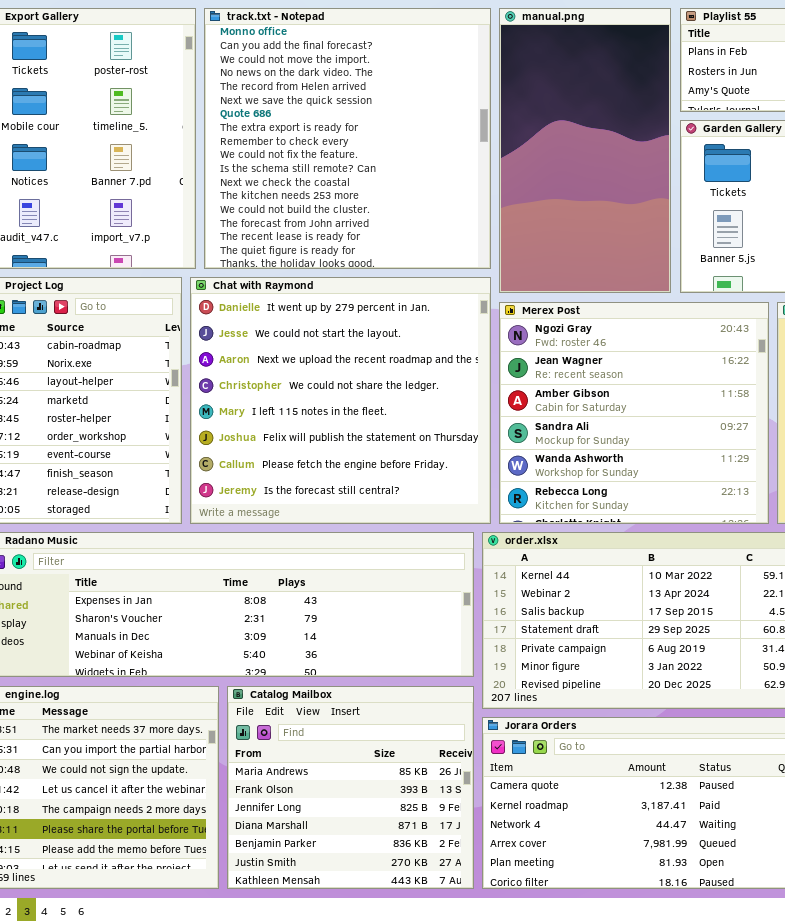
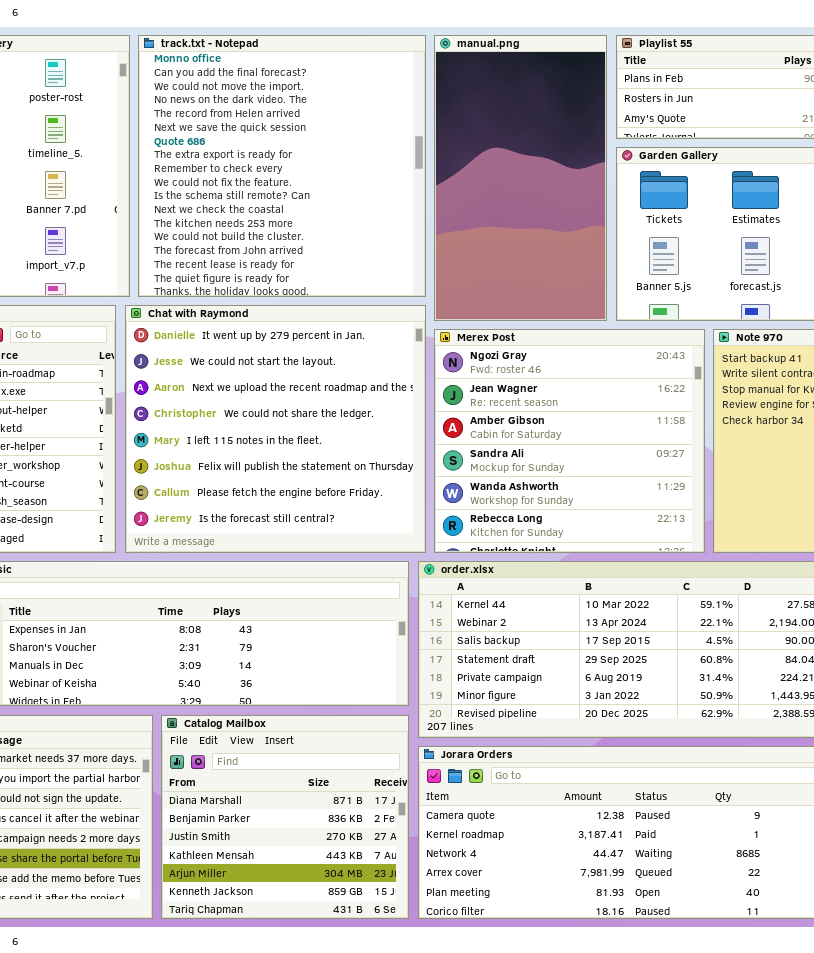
Catalog Mailbox: [227,686,474,889] -> [161,715,409,919], scrolled down 3 rows

